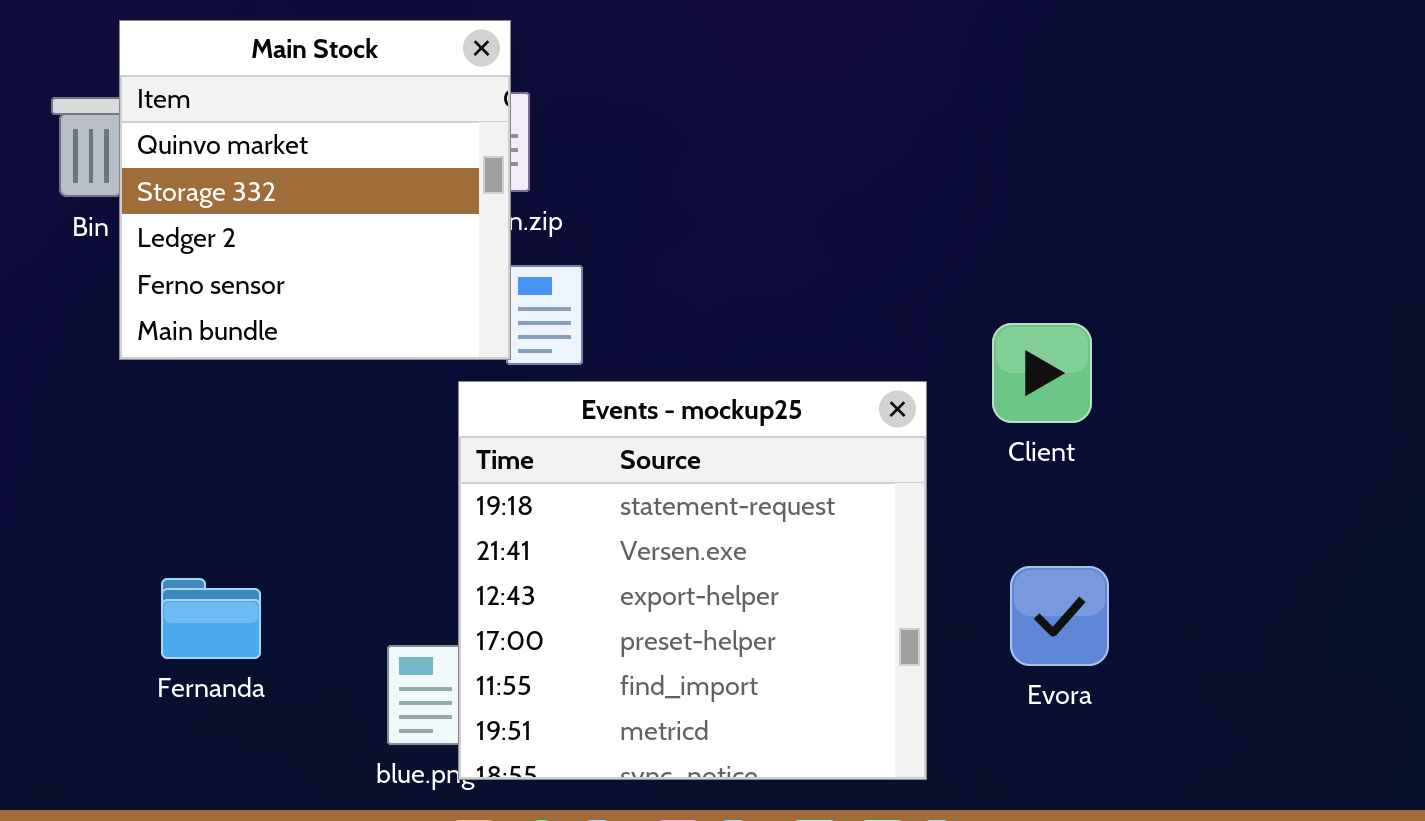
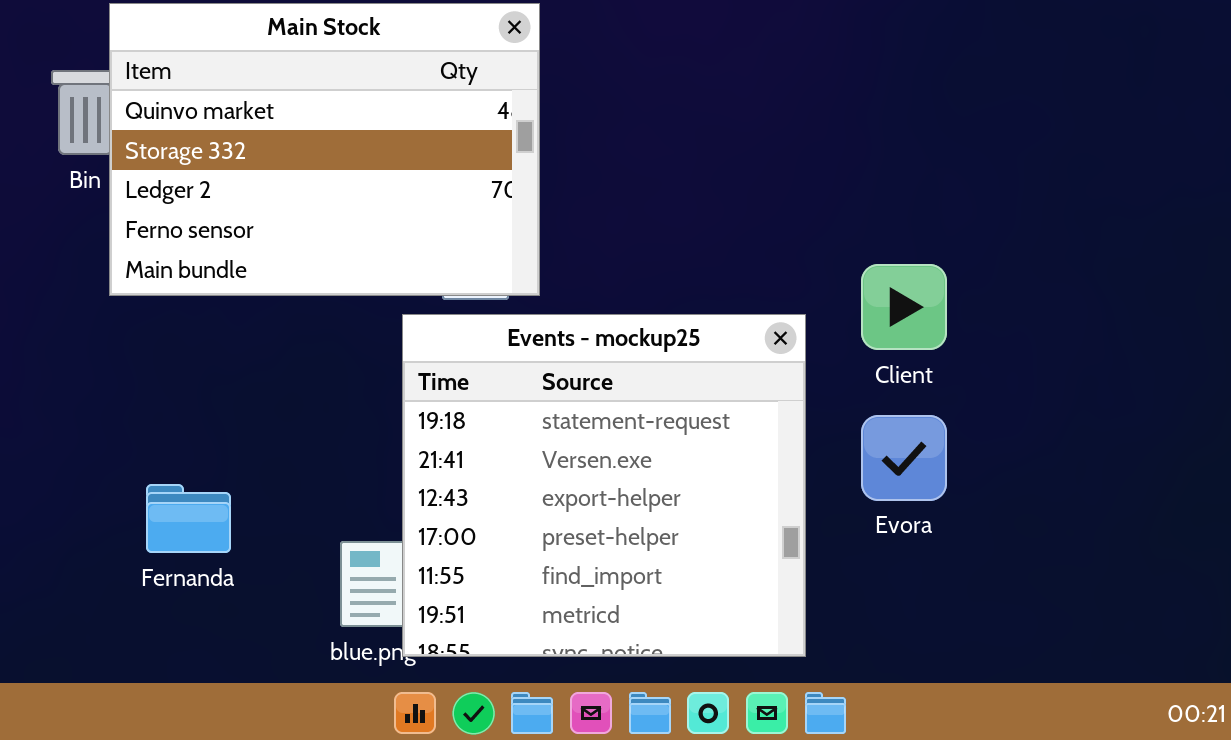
Main Stock: [119,20,511,360] -> [109,3,540,296], resized
Evora: [1010,566,1109,666] -> [861,415,947,501], moved

